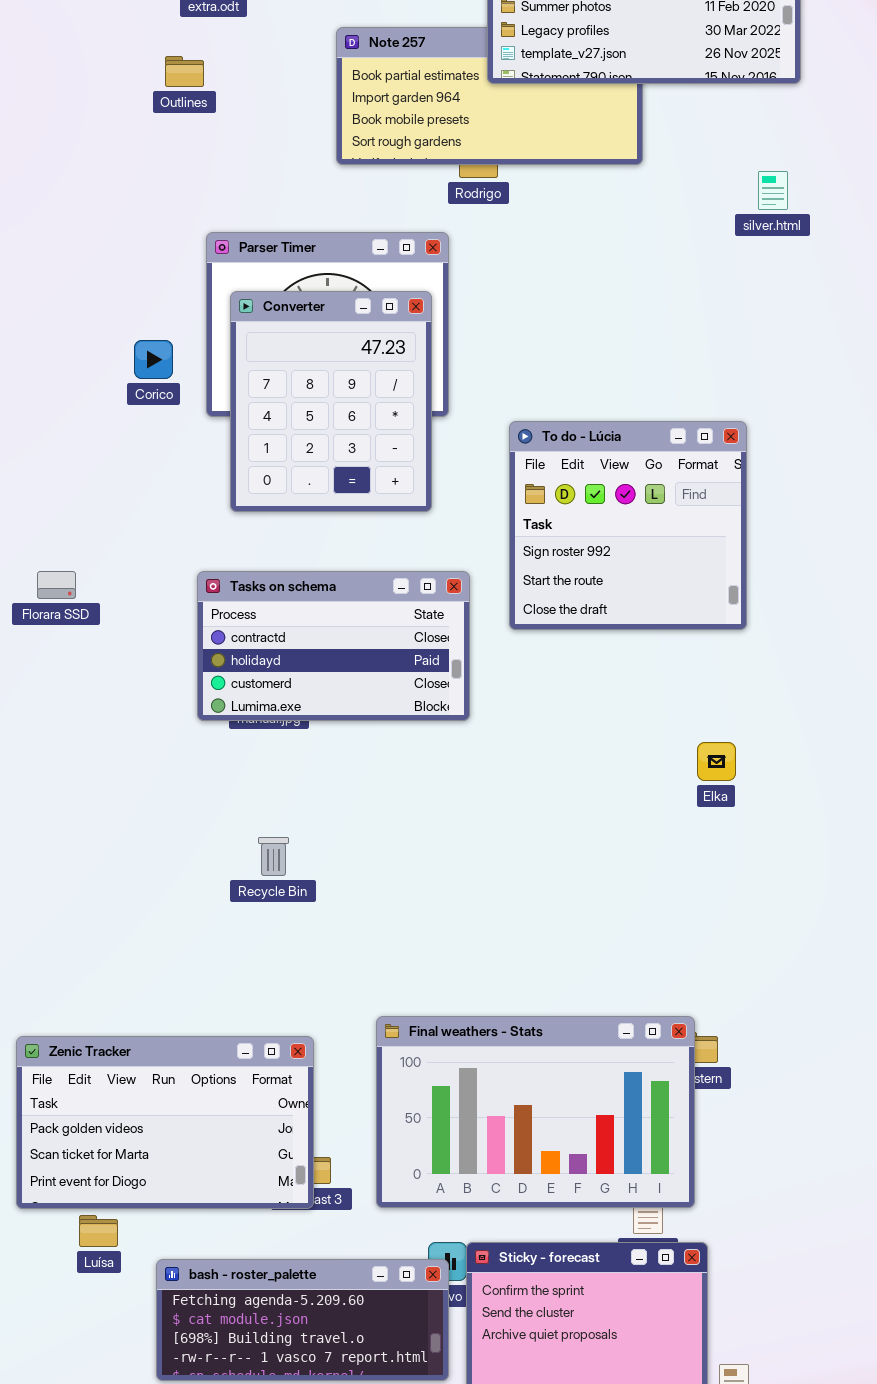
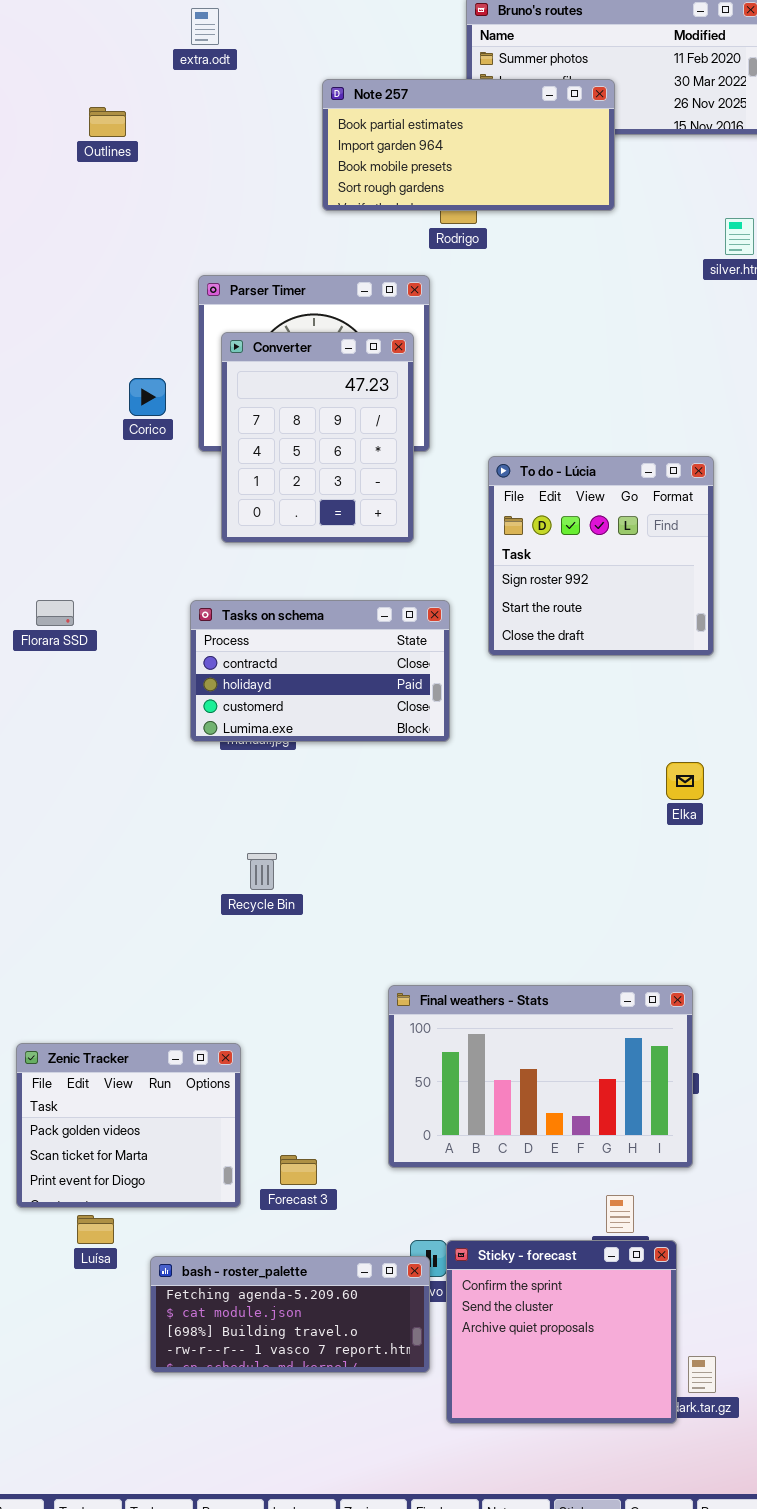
Note 257: [336,27,643,165] -> [322,79,615,211], raised
Outlines: [165,56,204,87] -> [89,107,126,137], moved
Final weathers - Stats: [376,1016,695,1208] -> [388,985,693,1168], moved
Zenic Tracker: [16,1036,314,1209] -> [16,1043,241,1208], resized

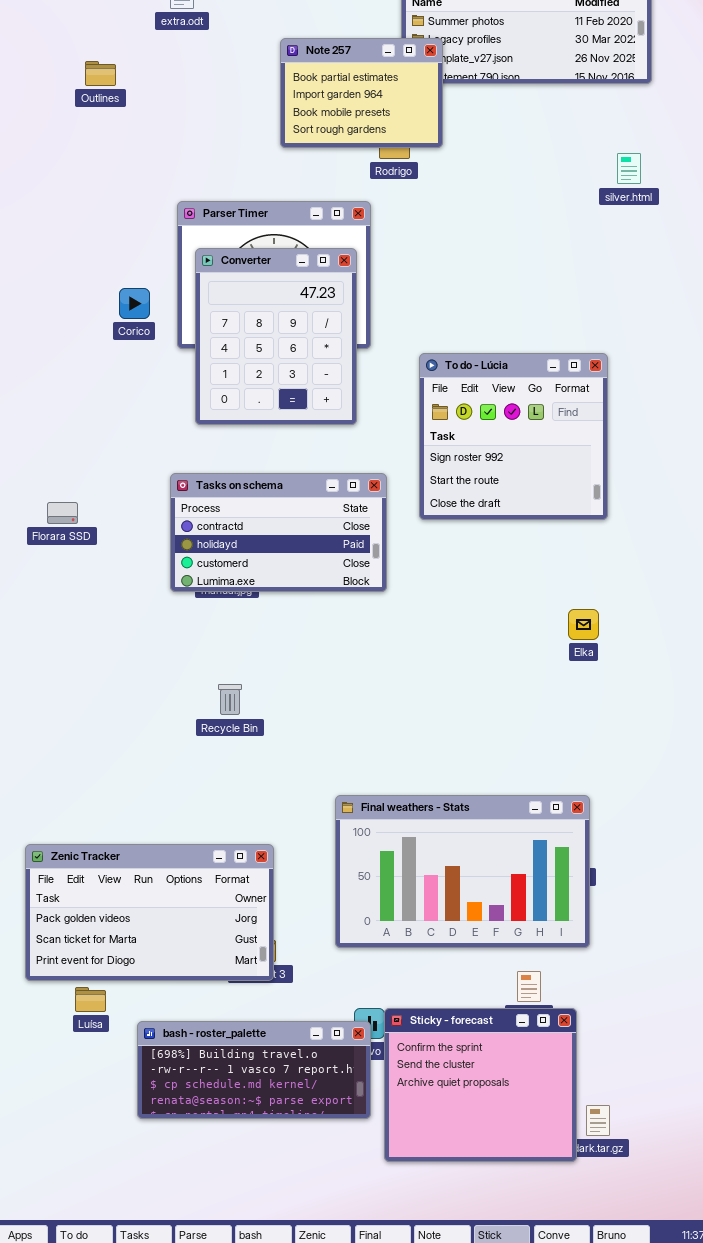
Note 257: [322,79,615,211] -> [280,38,443,148], resized
Florara SSD: [36,600,74,626] -> [47,502,78,524], moved
Zenic Tracker: [16,1043,241,1208] -> [25,844,274,981], resized
bash - roster_palette: [150,1256,430,1373] -> [137,1021,371,1119], scrolled down 2 rows

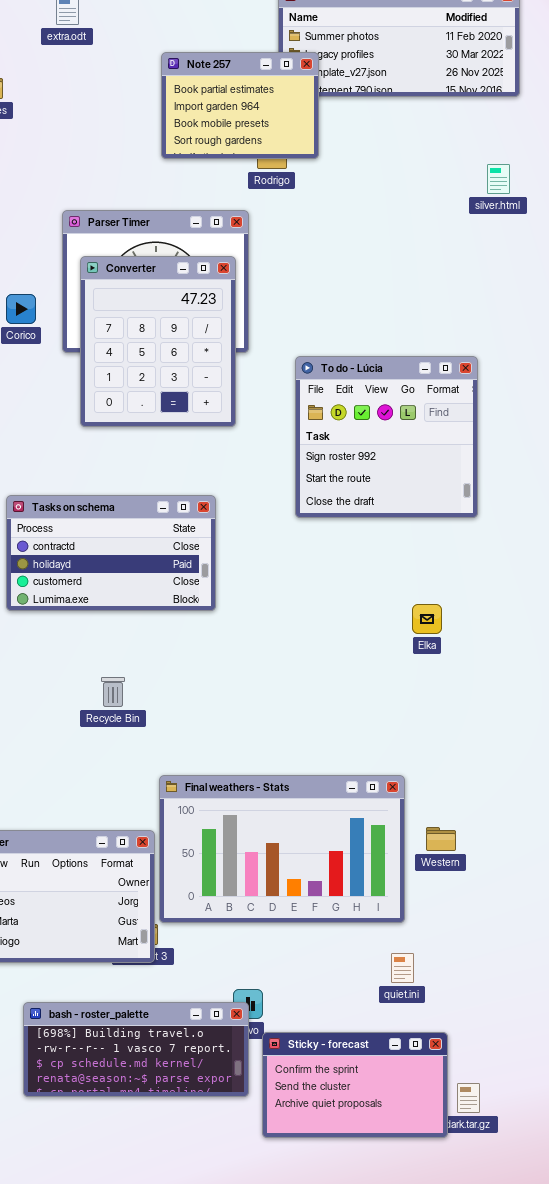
Tasks on schema: [170,473,387,592] -> [6,495,216,611], moved
Elka: [568,609,599,640] -> [412,604,442,634], moved
Final weathers - Stats: [335,795,590,948] -> [159,775,405,923], moved
Sticky - forecast: [384,1008,577,1162] -> [262,1032,448,1138], resized

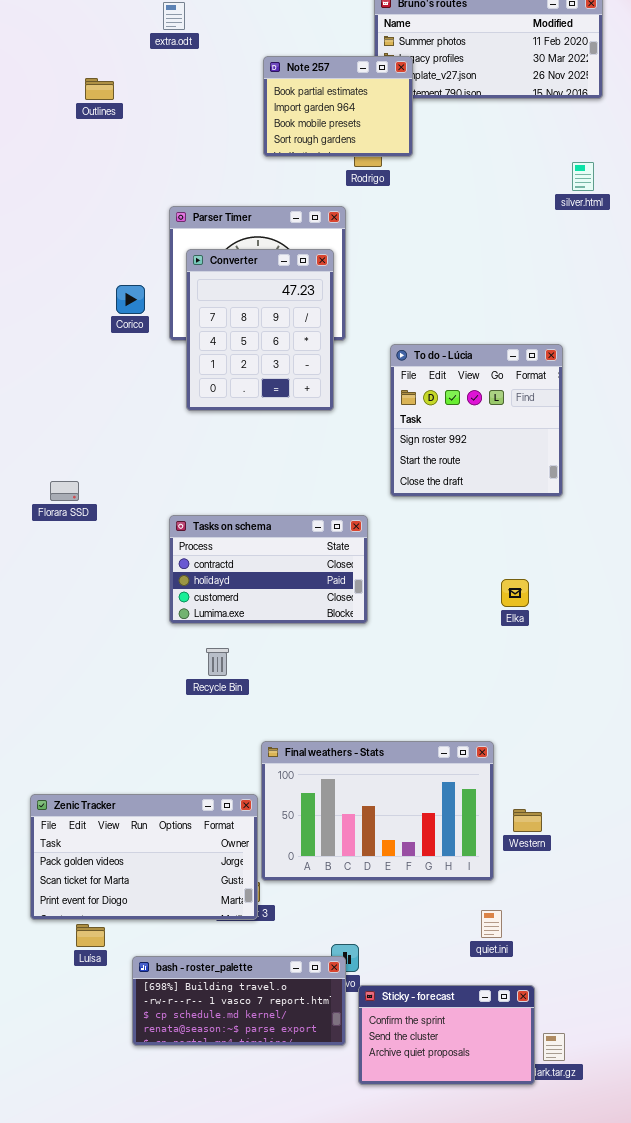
Tasks on schema: [6,495,216,611] -> [169,515,368,624], moved
Western: [426,827,456,851] -> [513,809,542,832], moved

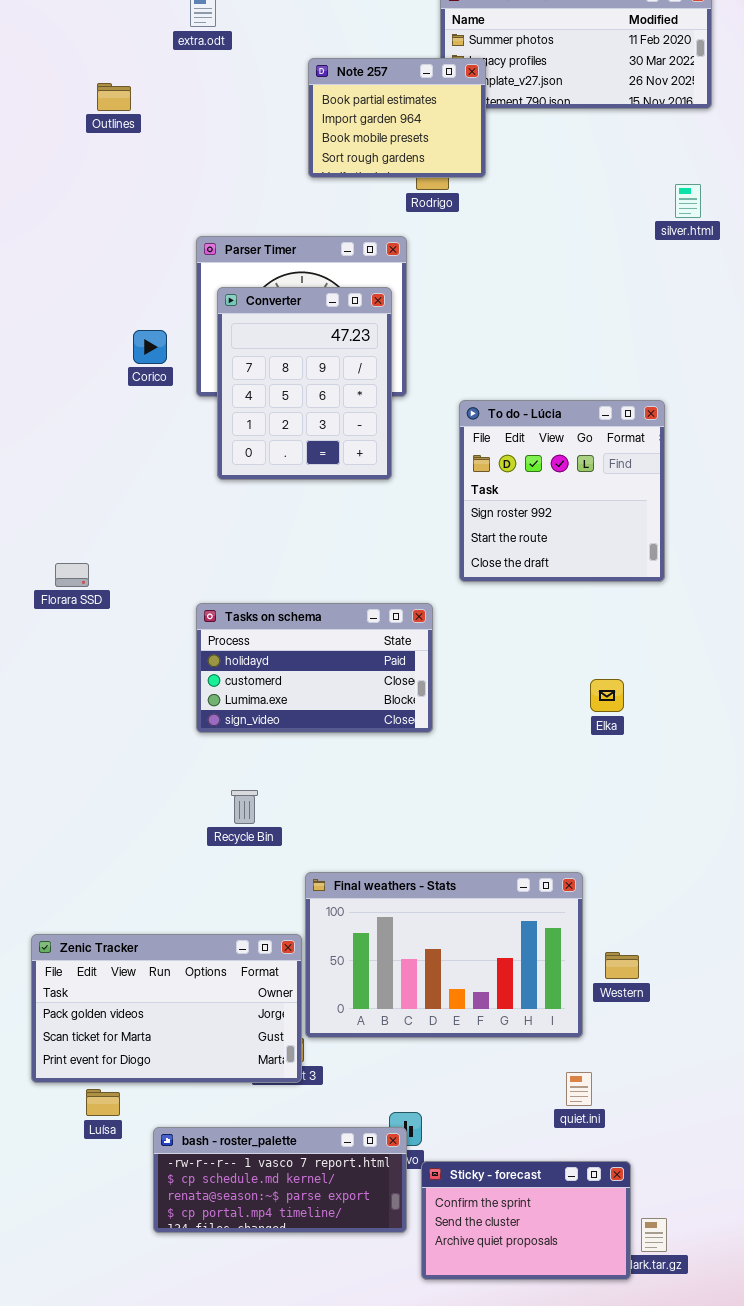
Tasks on schema: [169,515,368,624] -> [196,603,433,733], scrolled down 1 row
Recycle Bin: [206,648,229,676] -> [231,790,258,824], moved
bash - roster_palette: [132,956,346,1046] -> [153,1127,407,1233], scrolled down 1 row

